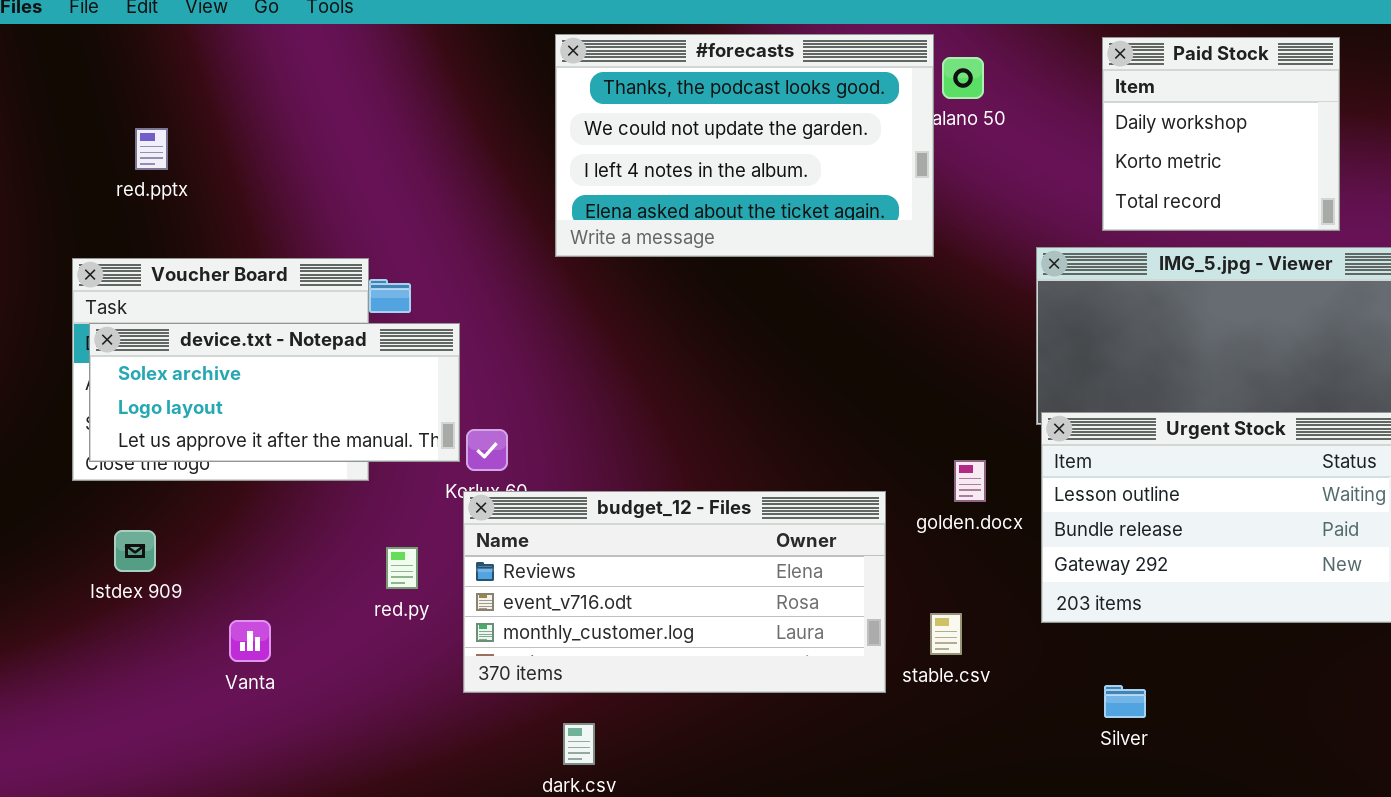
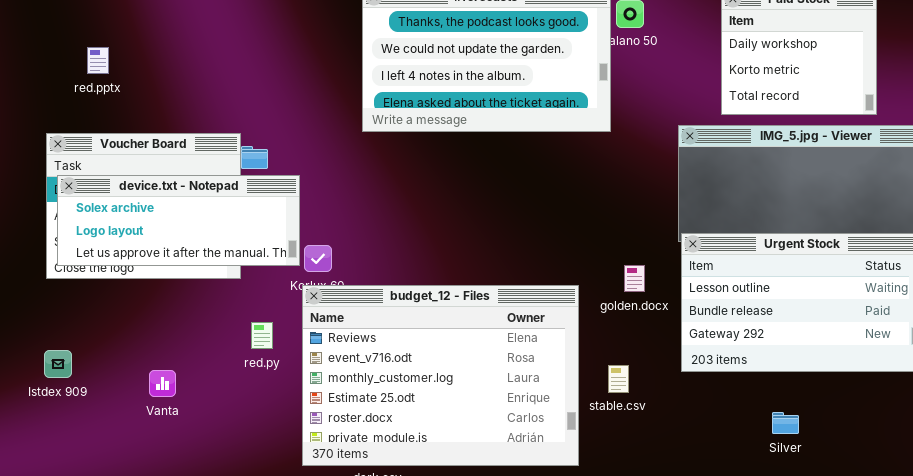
budget_12 - Files: [463,491,886,693] -> [302,285,579,466], resized
Istdex 909: [114,530,156,572] -> [44,350,72,378], moved
Silver: [1104,685,1146,718] -> [772,412,799,434], moved

